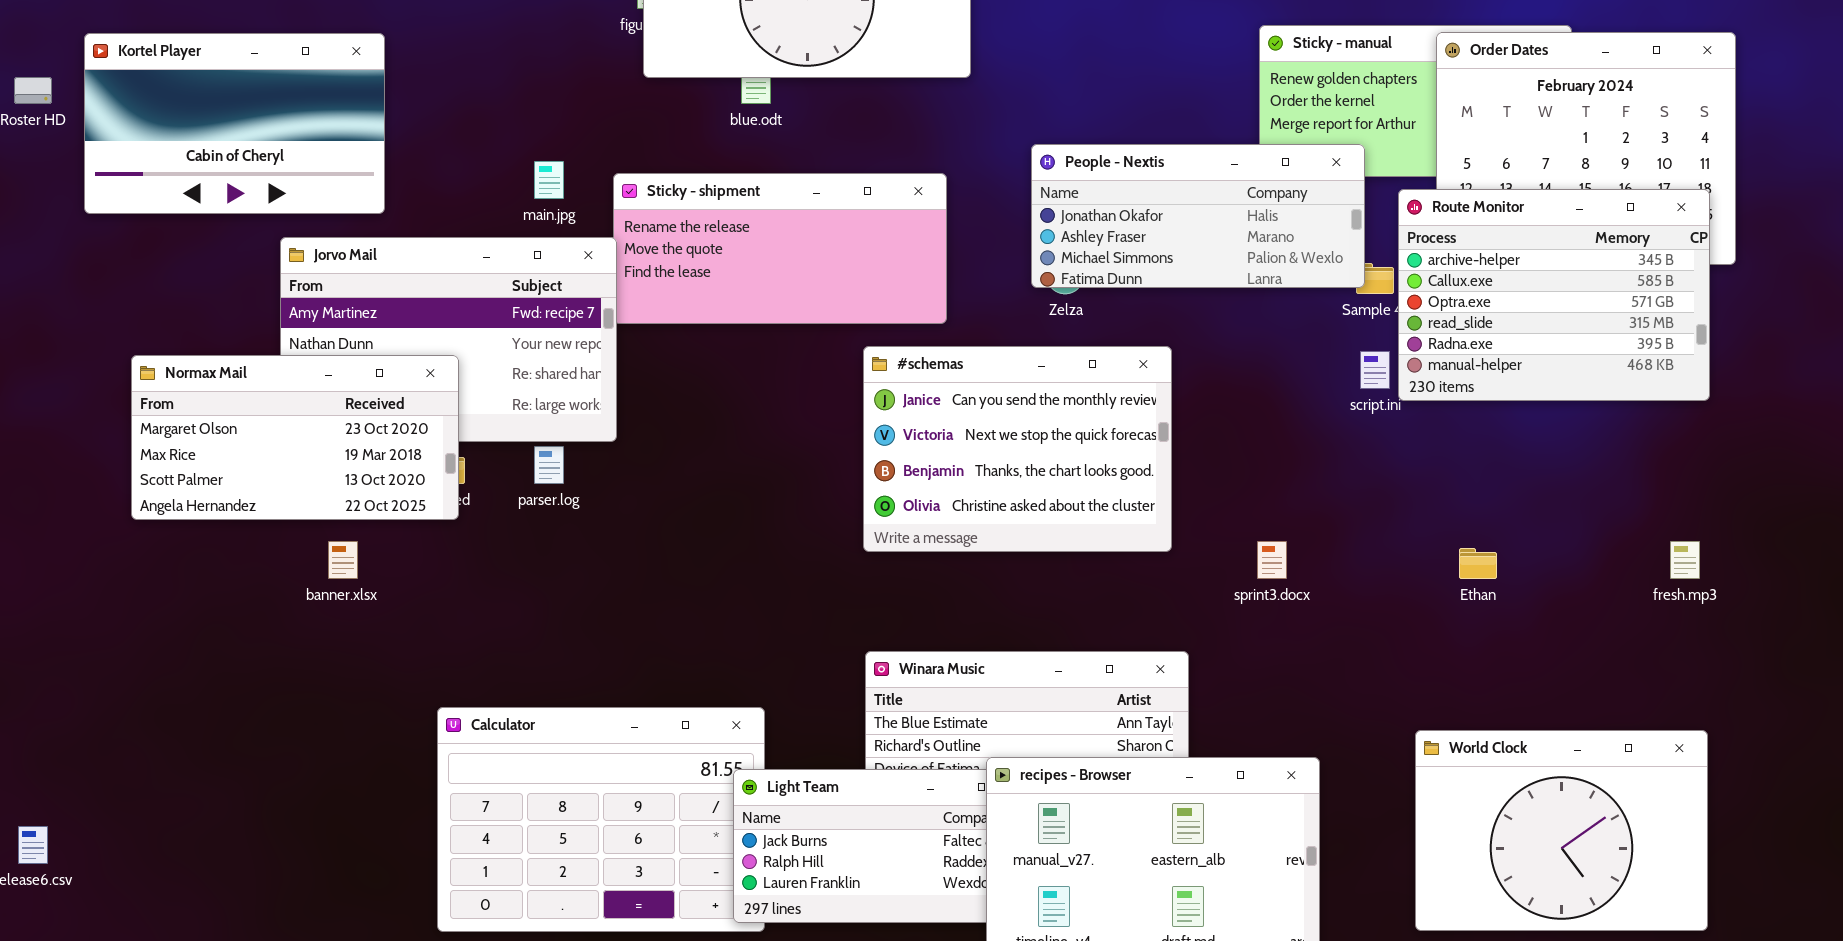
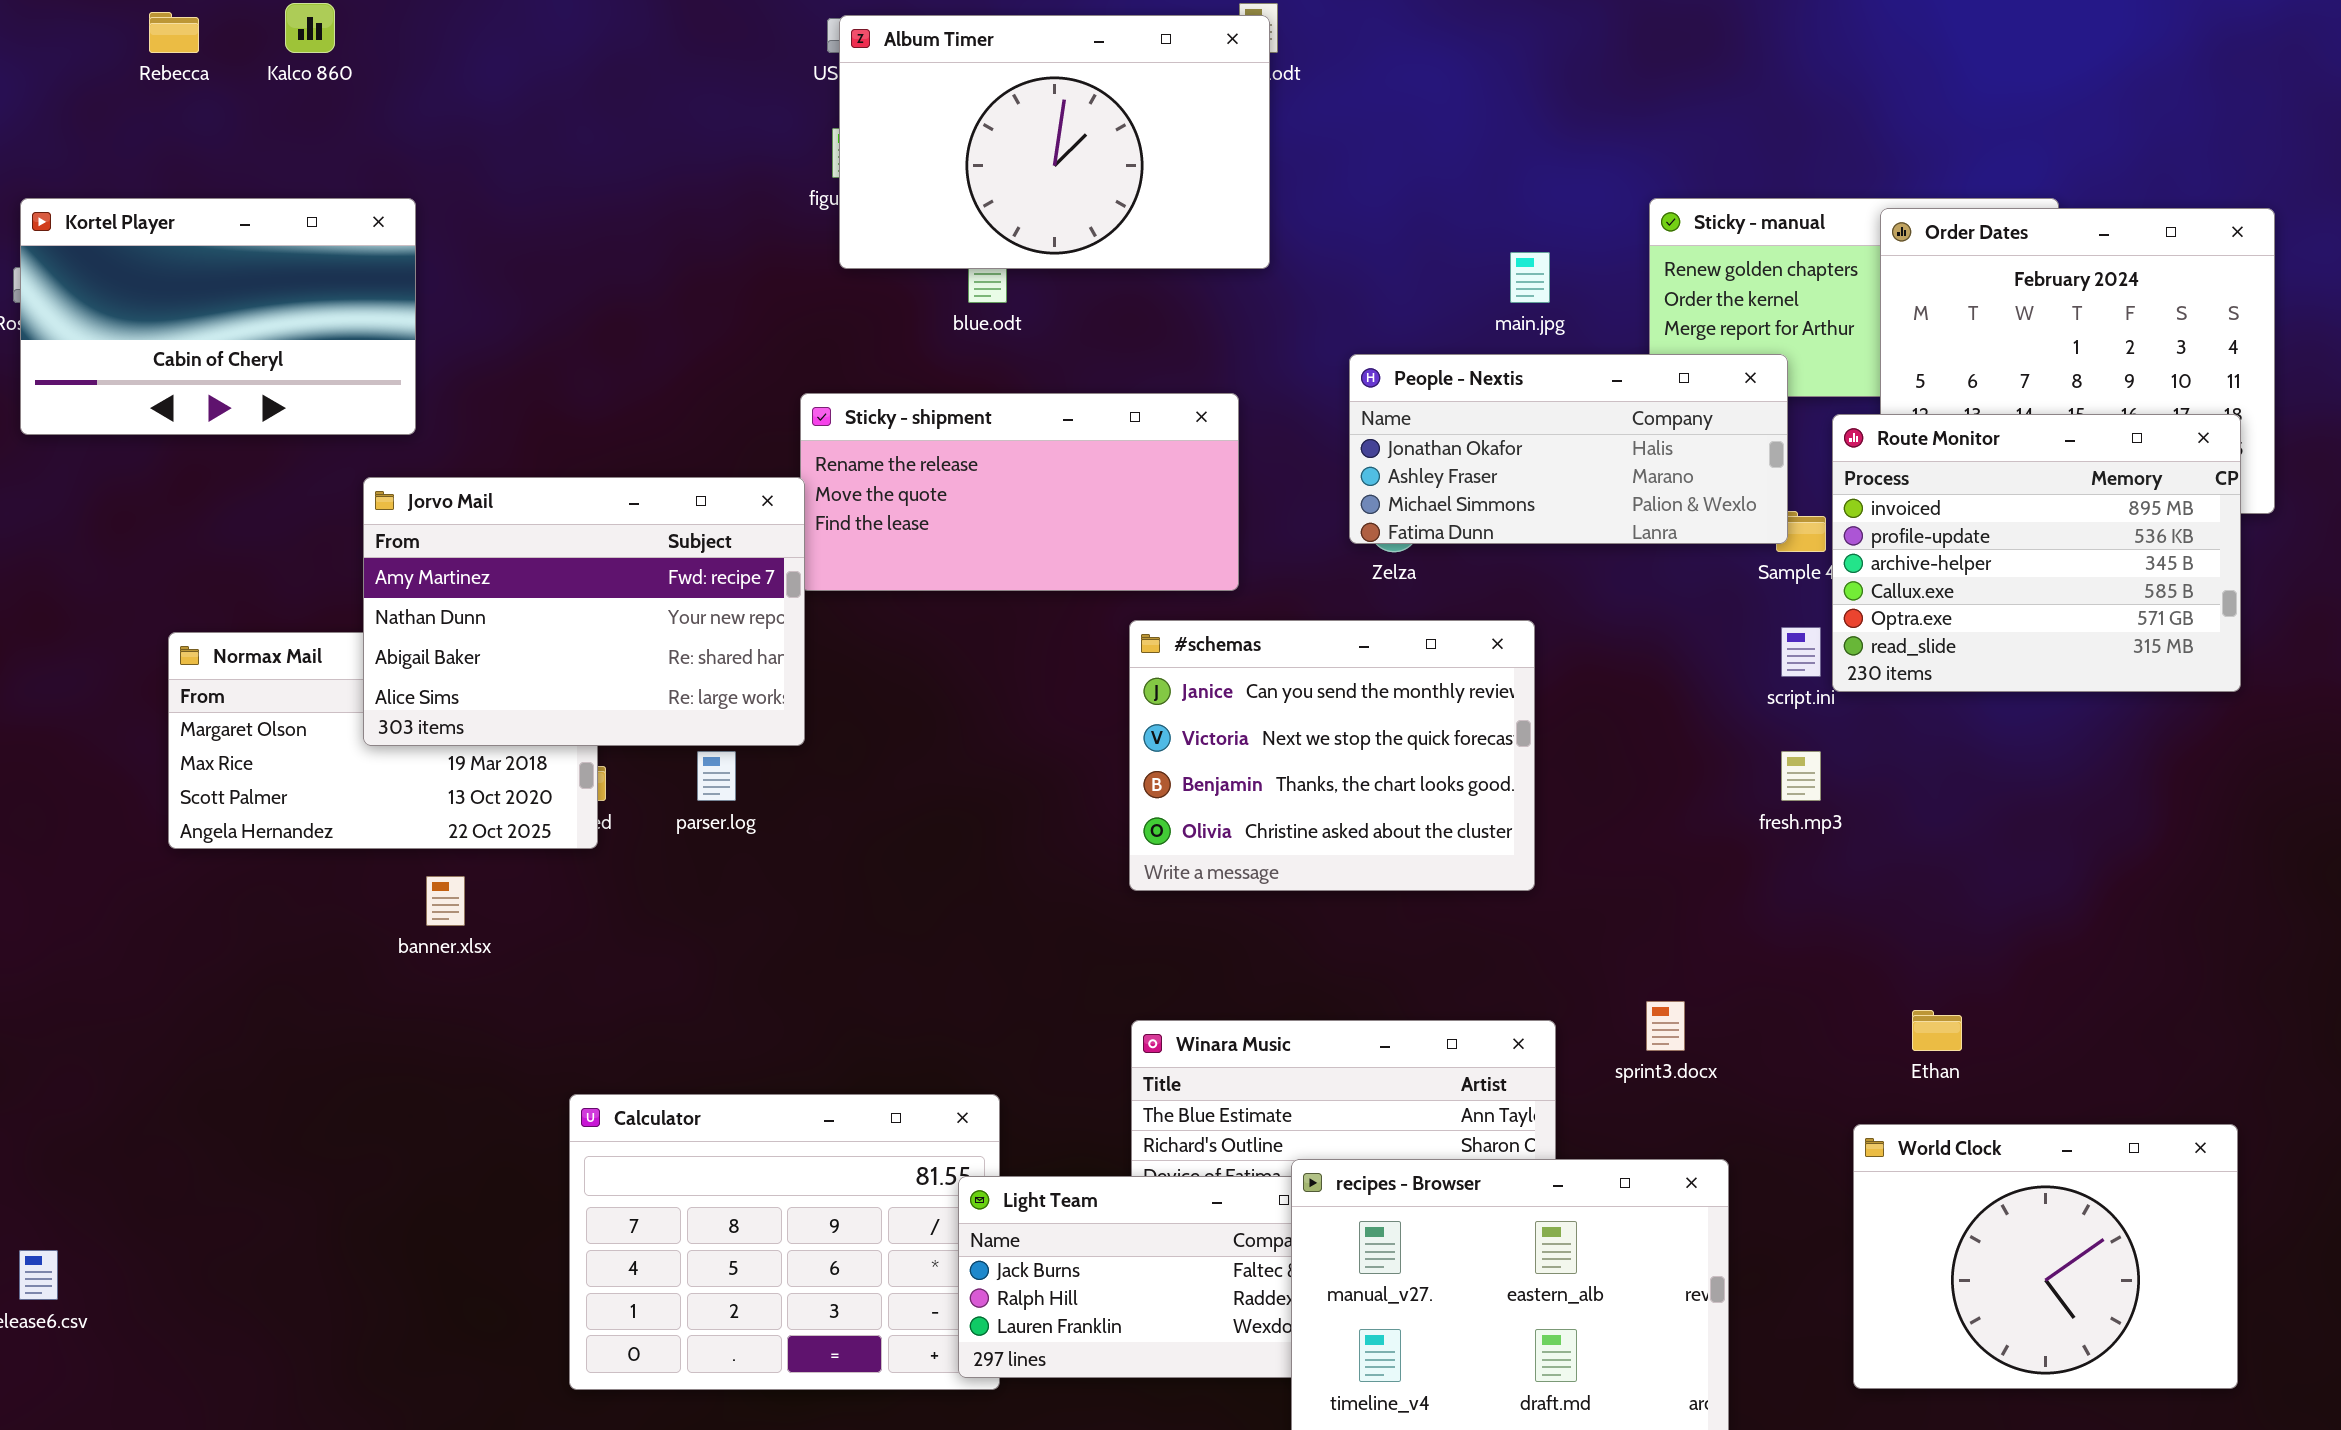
Kortel Player: [84,33,385,214] -> [20,198,416,435], moved
main.jpg: [534,161,564,199] -> [1510,252,1550,303], moved
Route Monitor: [1398,189,1710,401] -> [1832,414,2241,692], scrolled up 2 rows
Jorvo Mail: [280,237,617,442] -> [363,477,805,746], raised
sprint3.docx: [1257,541,1287,579] -> [1646,1001,1685,1051], moved
fresh.mp3: [1670,541,1700,579] -> [1781,751,1821,801], moved
Ethan: [1459,548,1497,579] -> [1912,1010,1962,1051], moved

